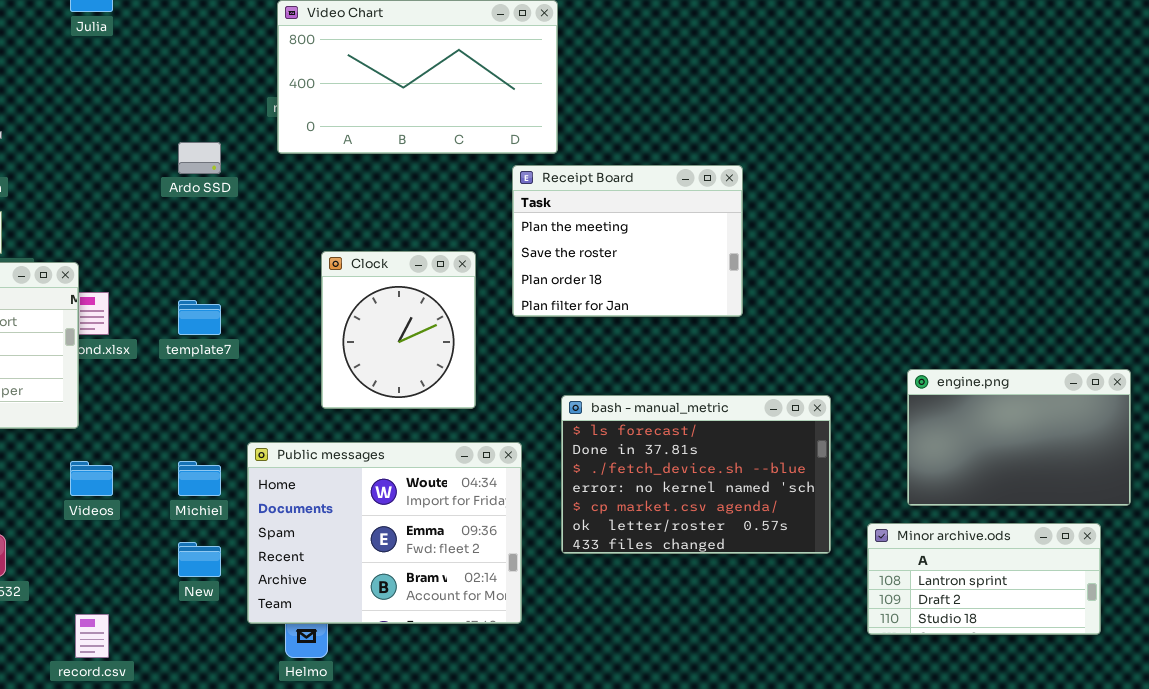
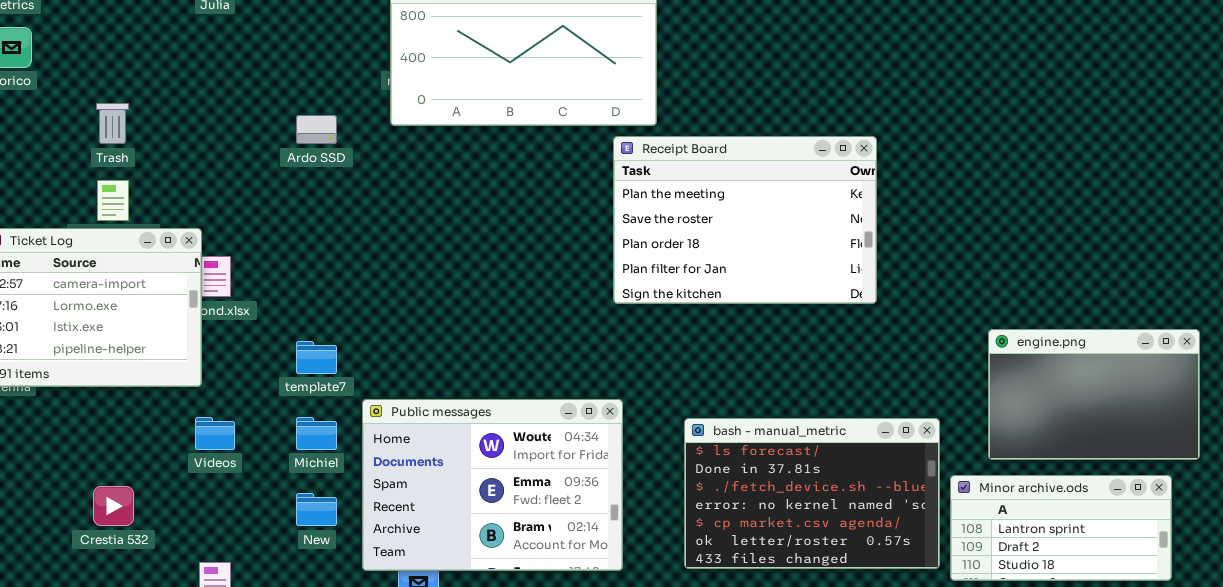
Receipt Board: [512,165,743,317] -> [613,136,877,304], resized
Clock: [321,251,476,409] -> none, closed
template7: [178,300,221,335] -> [296,341,337,374], moved
bash - manual_metric: [561,395,831,554] -> [684,418,940,569], moved

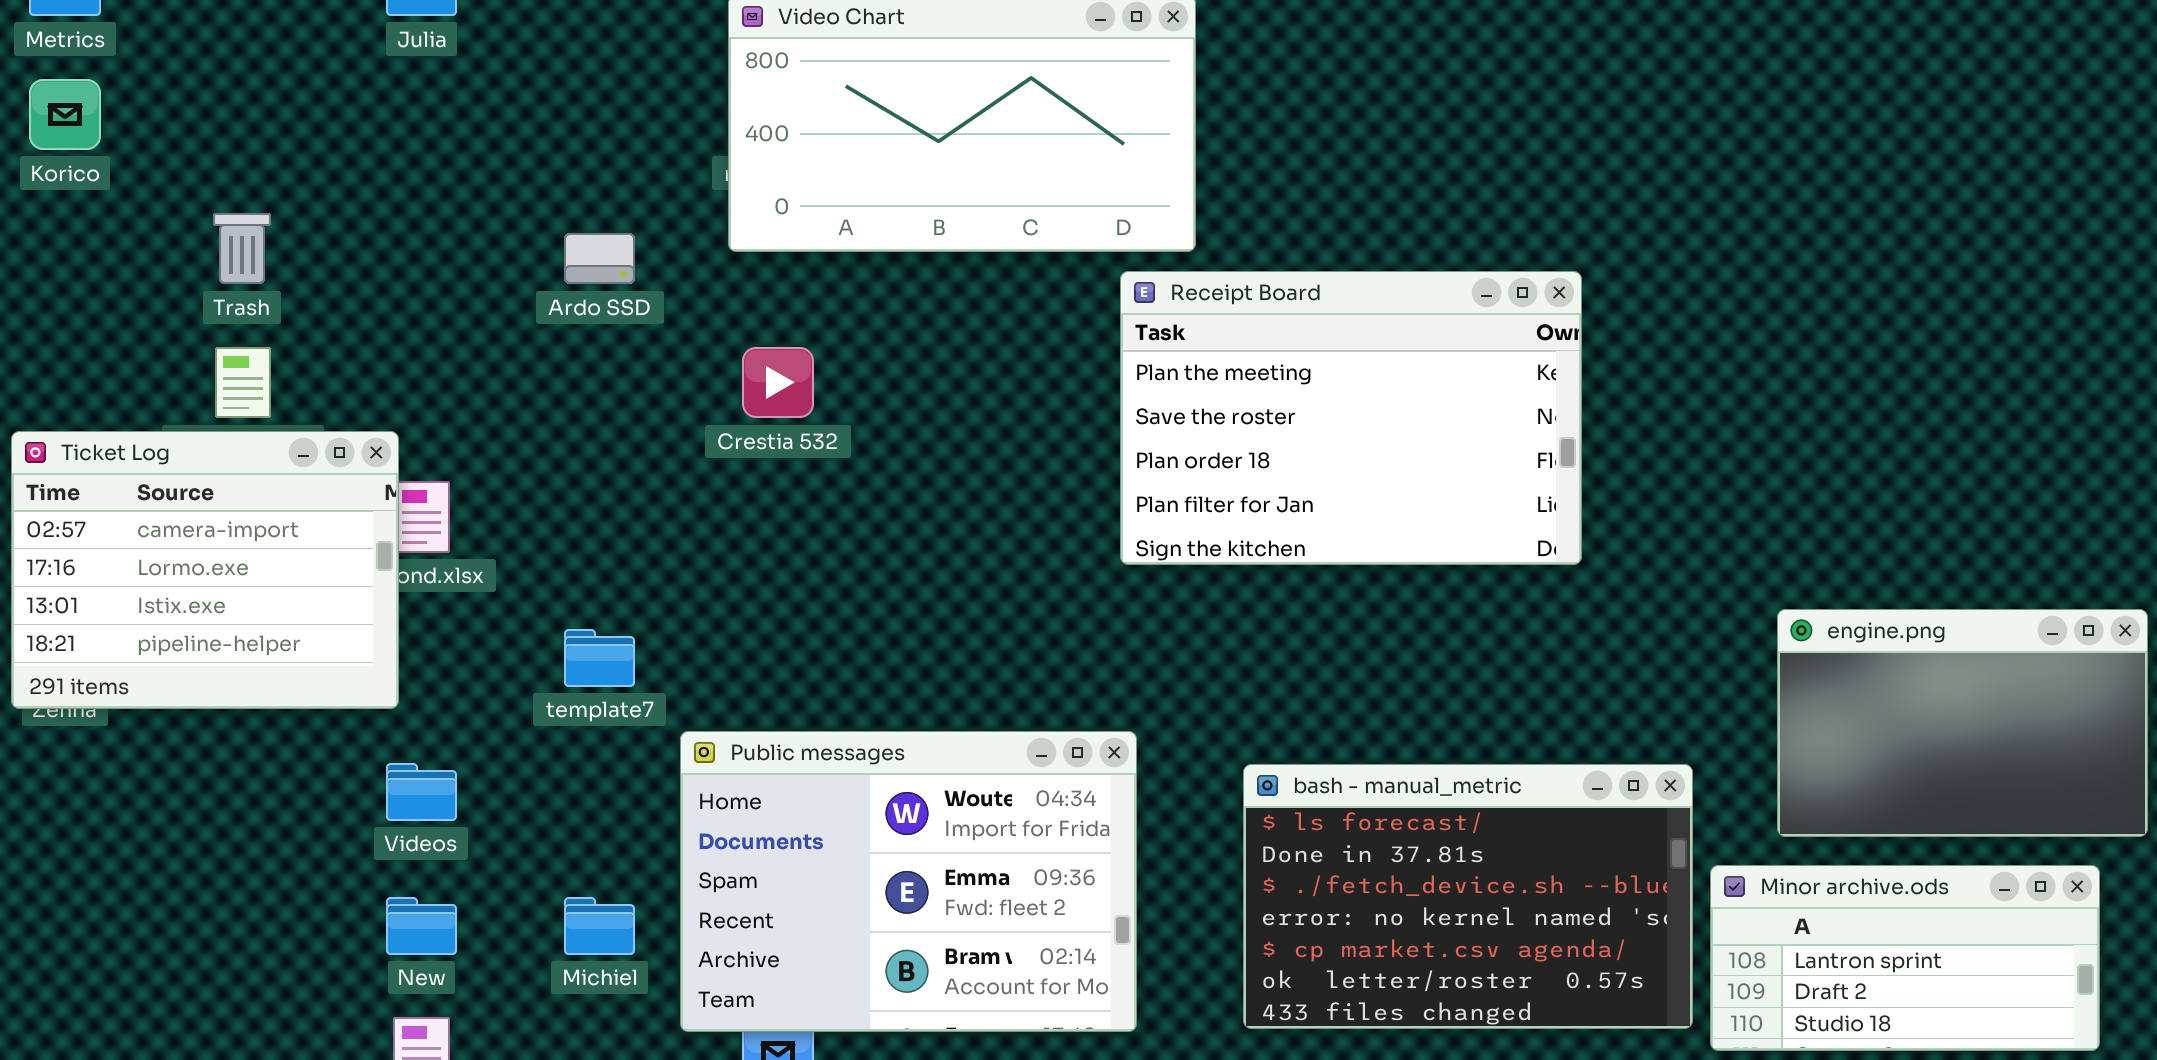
Michiel: [296,417,337,450] -> [564,897,635,955], moved
Crestia 532: [93,486,134,526] -> [742,347,814,418], moved
New: [296,493,337,526] -> [386,897,457,955], moved

